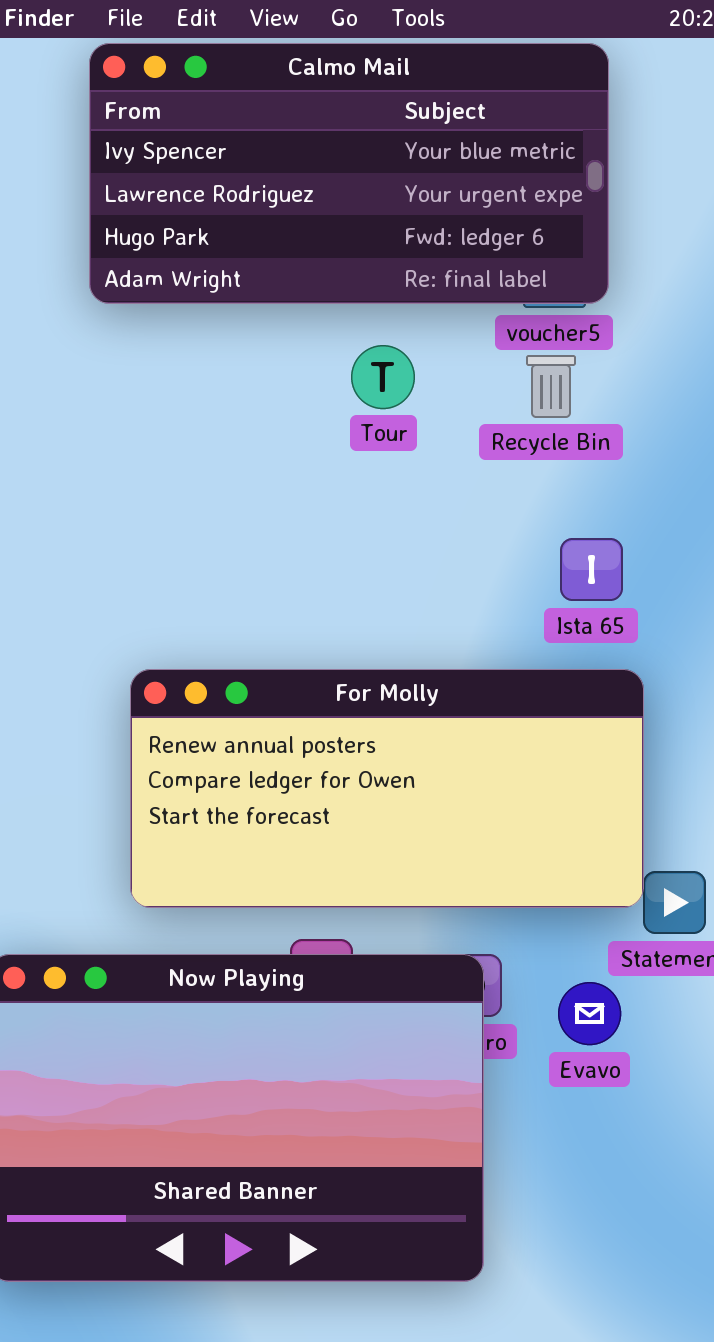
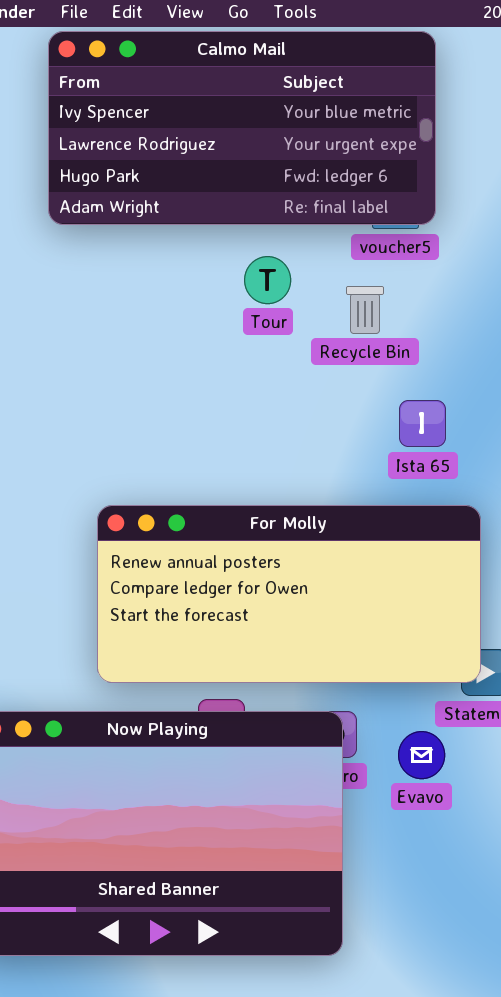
Recycle Bin: [526,355,576,418] -> [346,286,384,334], moved
For Molly: [130,669,644,908] -> [97,505,481,683], moved

